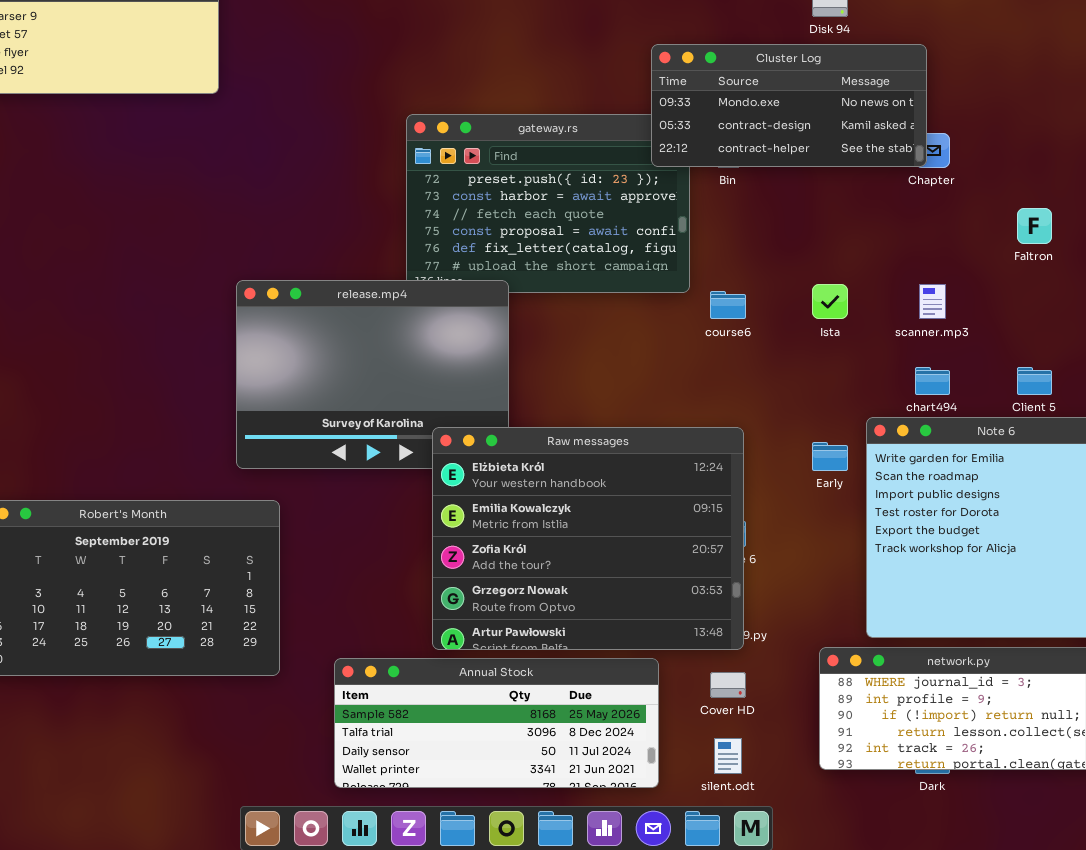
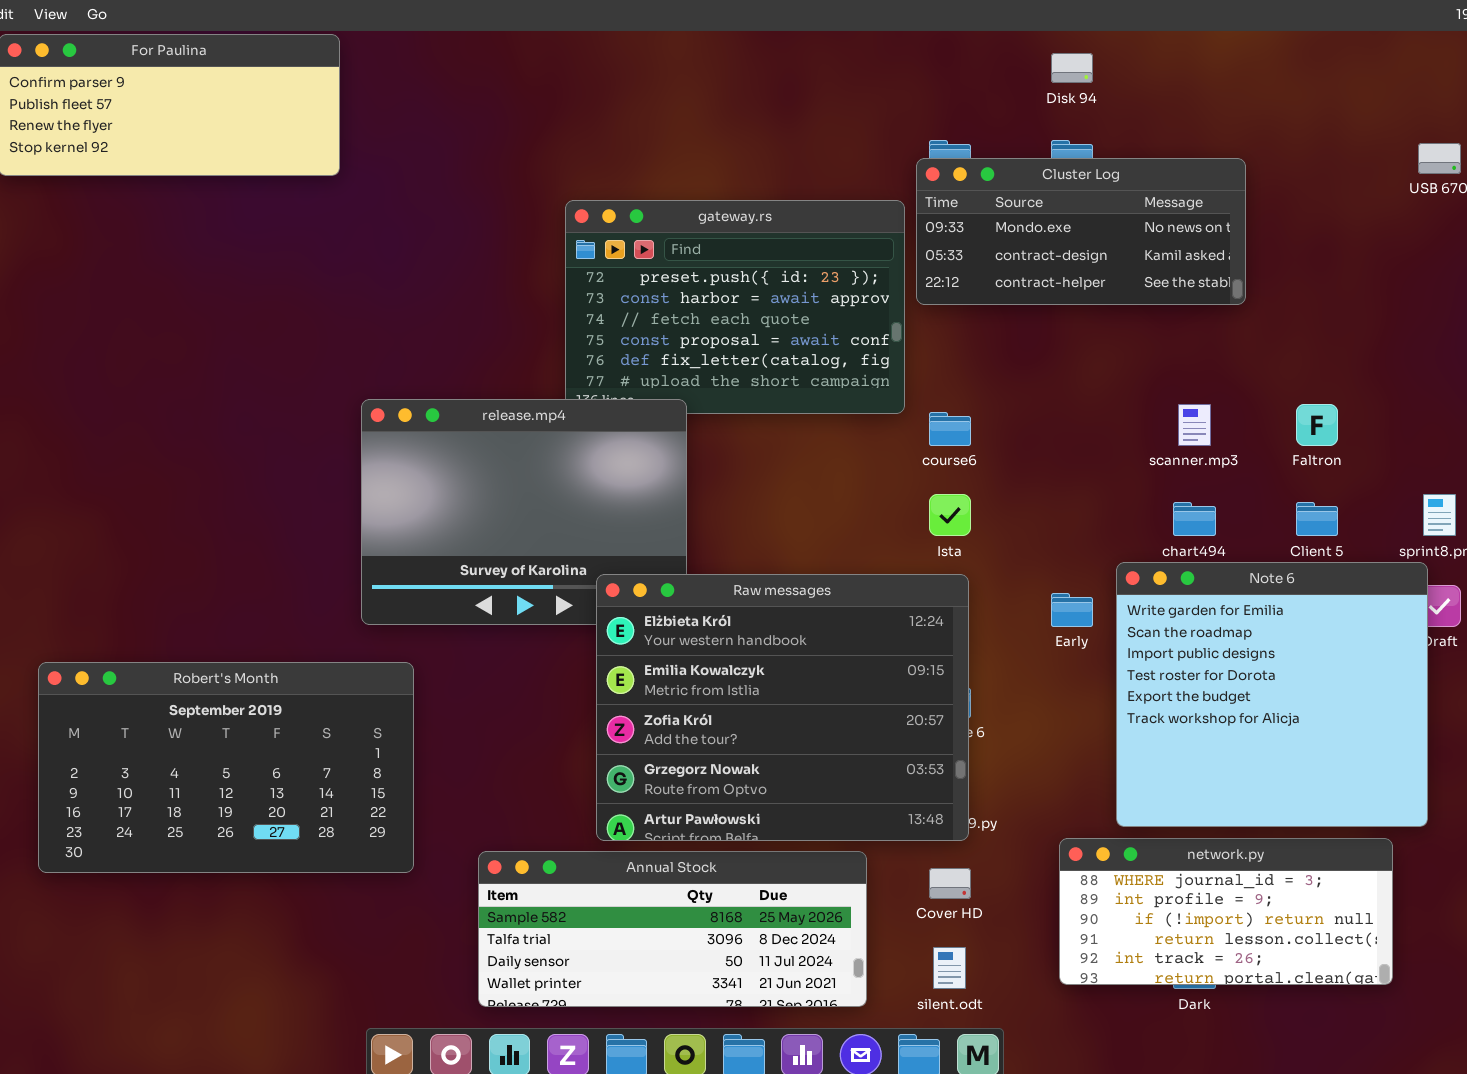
Cluster Log: [651,44,927,167] -> [916,158,1246,305], moved
Faltron: [1017,208,1052,244] -> [1296,404,1338,446], moved
Ista: [812,284,848,319] -> [929,494,971,536], moved

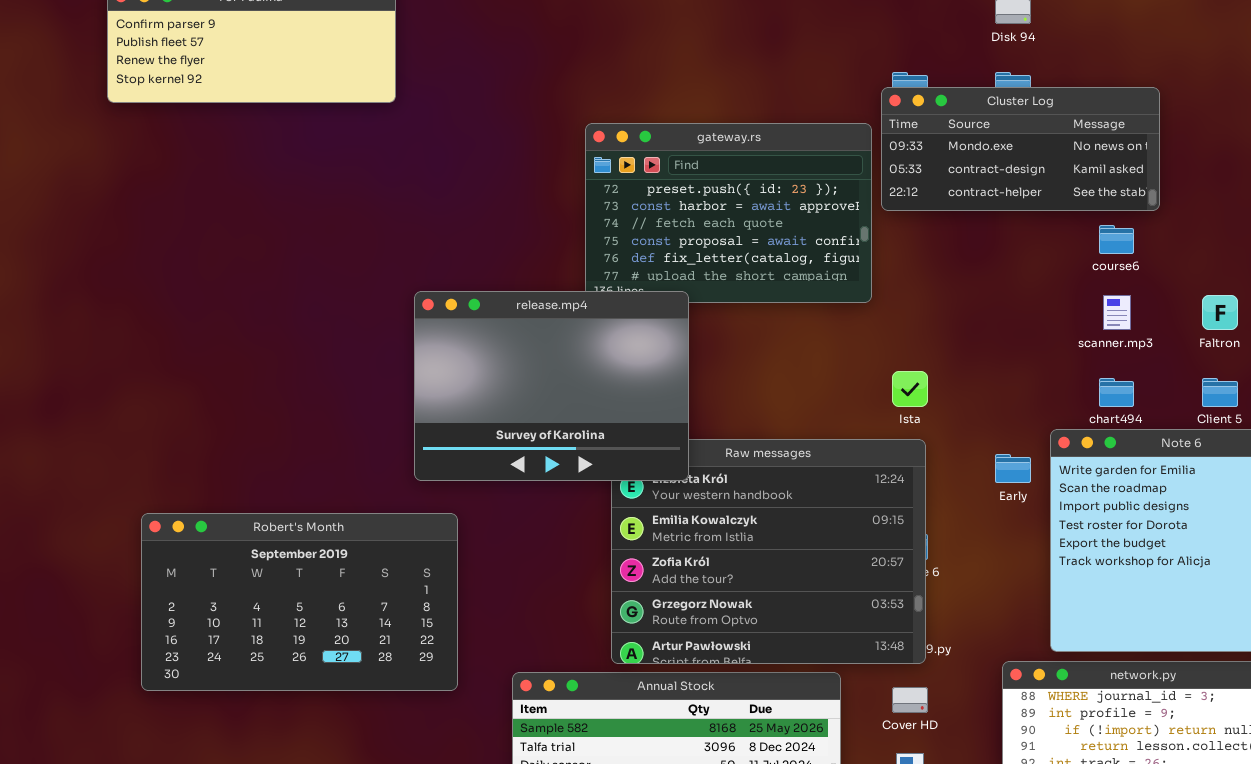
release.mp4: [361,399,687,625] -> [414,291,689,481], raised
course6: [929,412,971,446] -> [1099,225,1134,254], moved

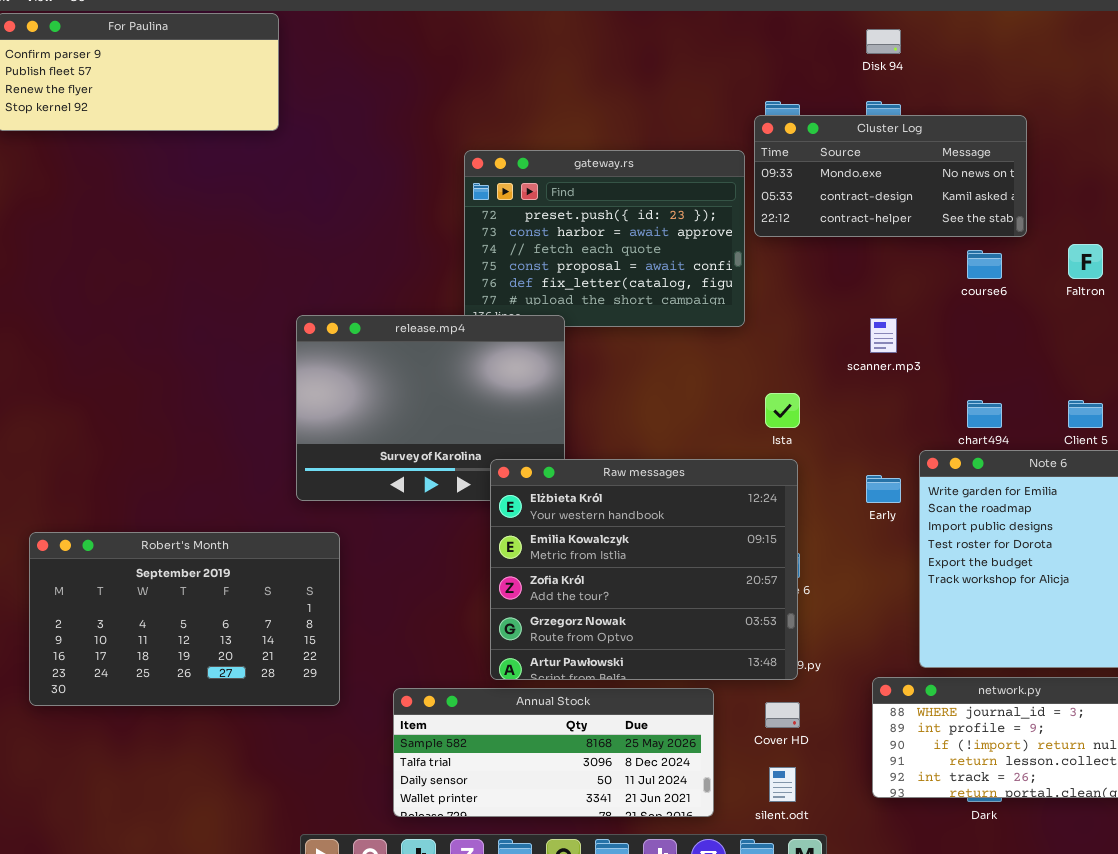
scanner.mp3: [1103,295,1131,330] -> [870,318,897,353], moved
Faltron: [1202,295,1238,330] -> [1068,244,1103,279], moved
Raw messages: [611,439,926,664] -> [490,459,798,680], raised

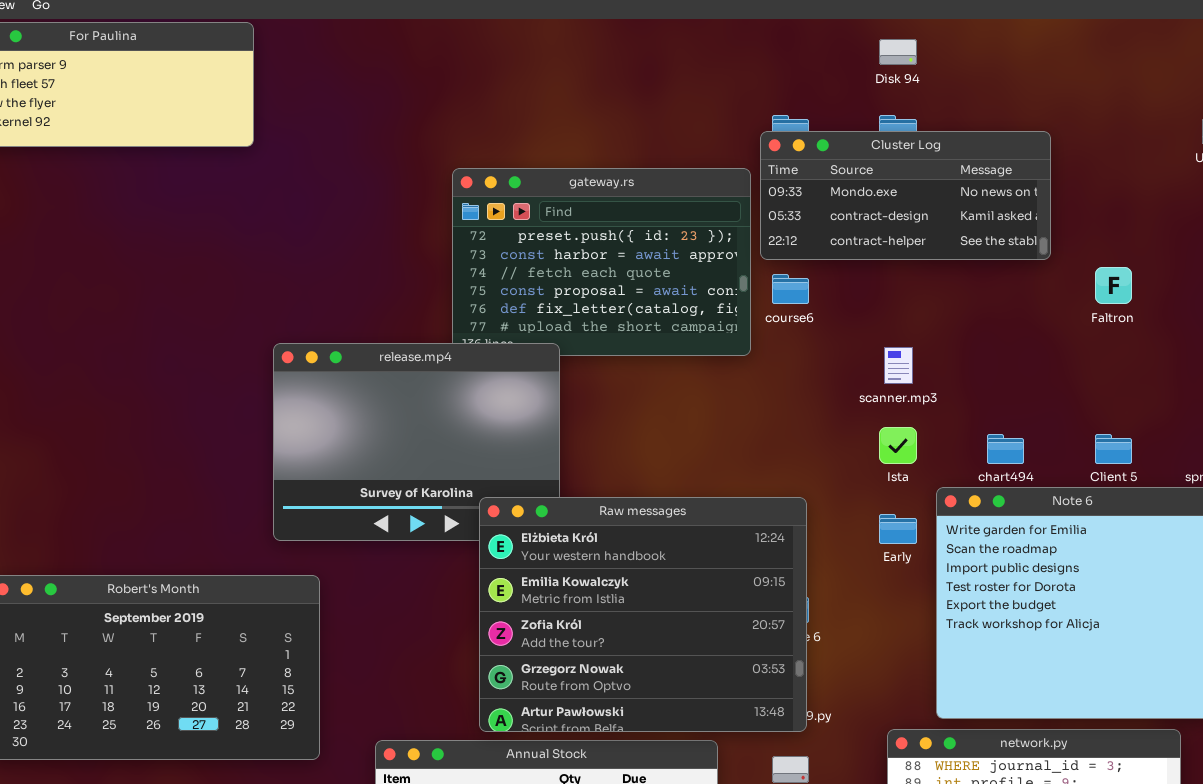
course6: [967,250,1002,279] -> [772,274,809,304], moved
Ista: [765,393,800,428] -> [879,427,917,464], moved

